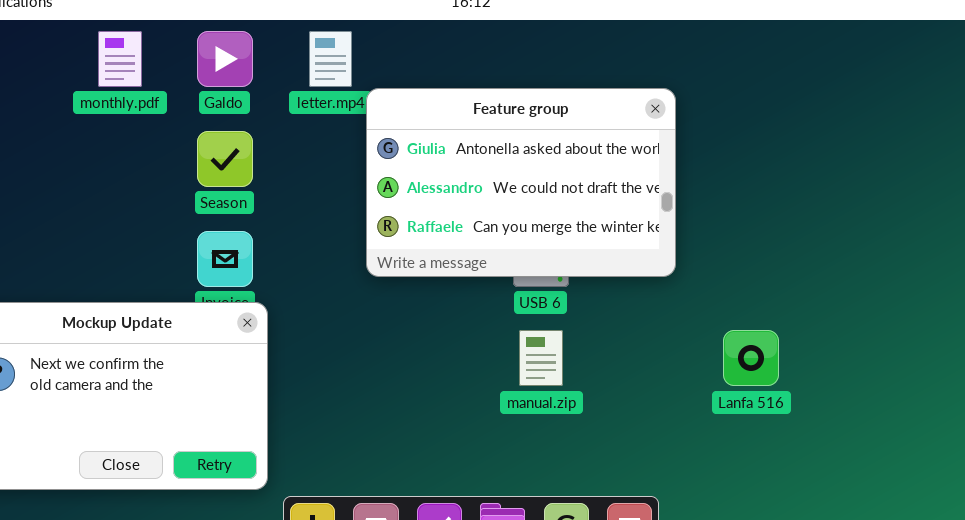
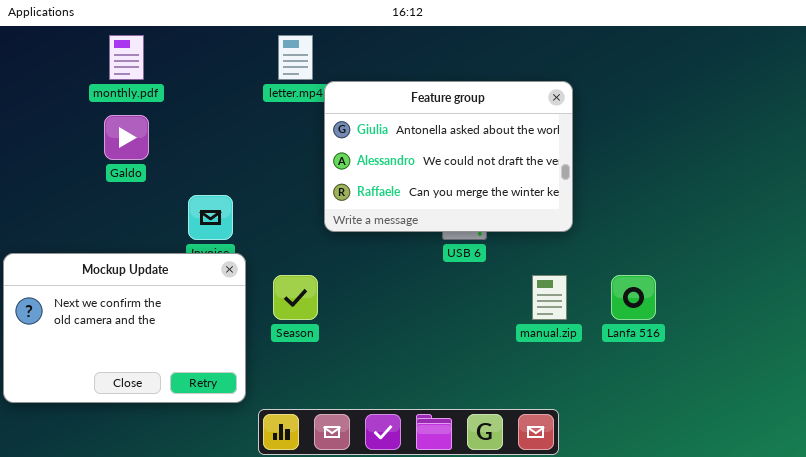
Galdo: [197,31,253,87] -> [104,115,149,160], moved
Season: [197,131,253,187] -> [273,275,318,320], moved
manual.zip: [519,330,563,386] -> [532,275,567,320], moved

